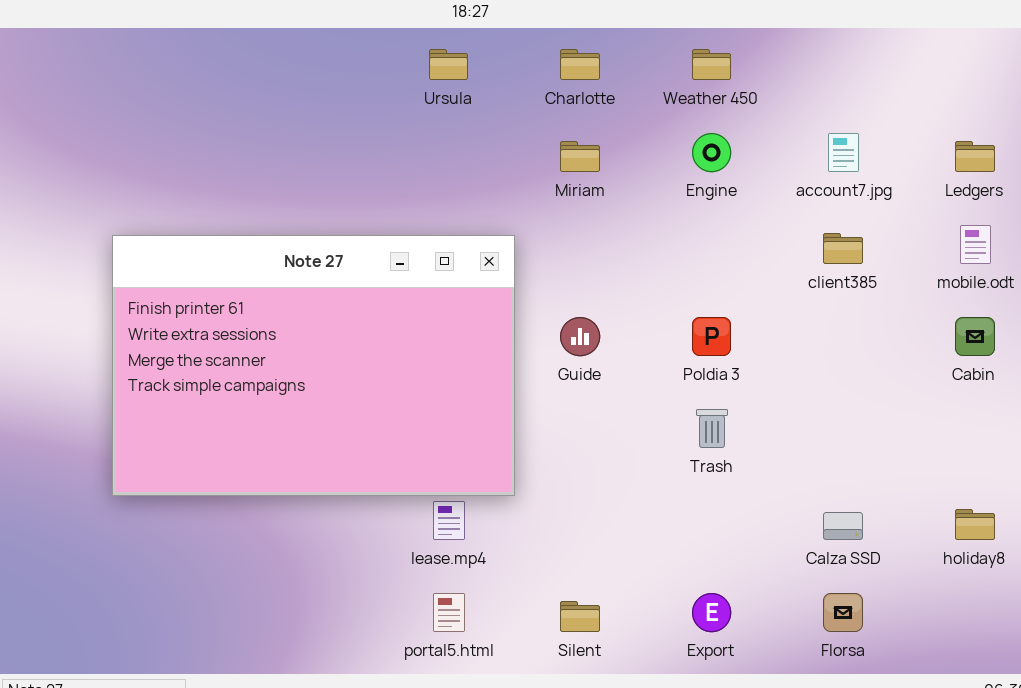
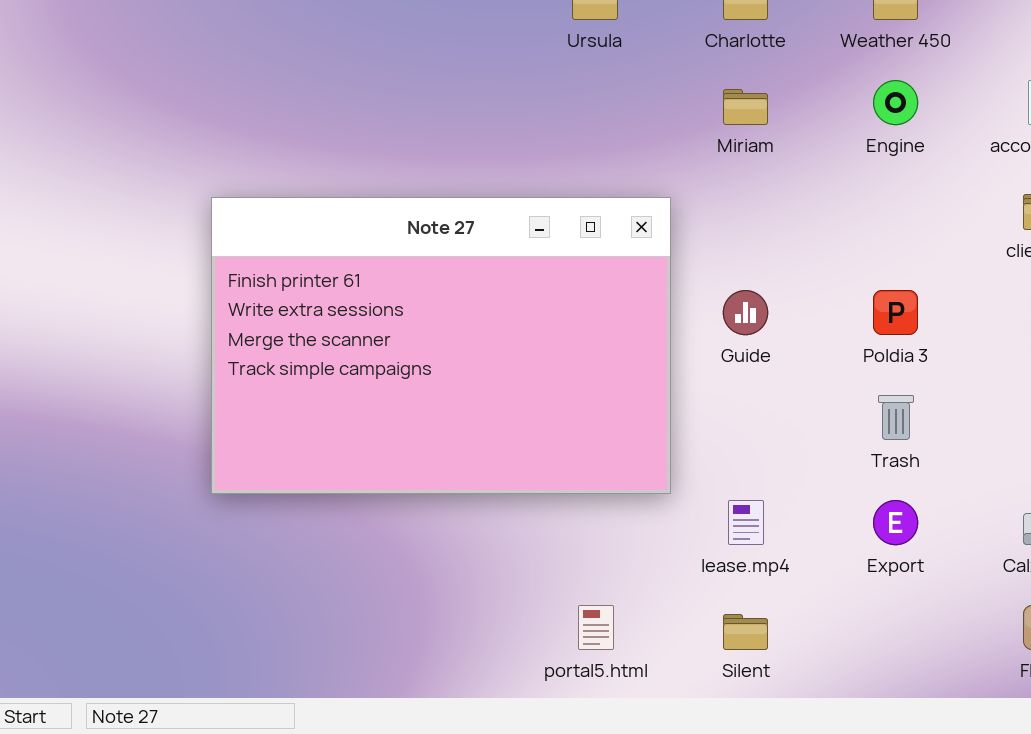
lease.mp4: [433,501,465,540] -> [728,500,764,545], moved
Export: [692,593,731,632] -> [873,500,918,545], moved

